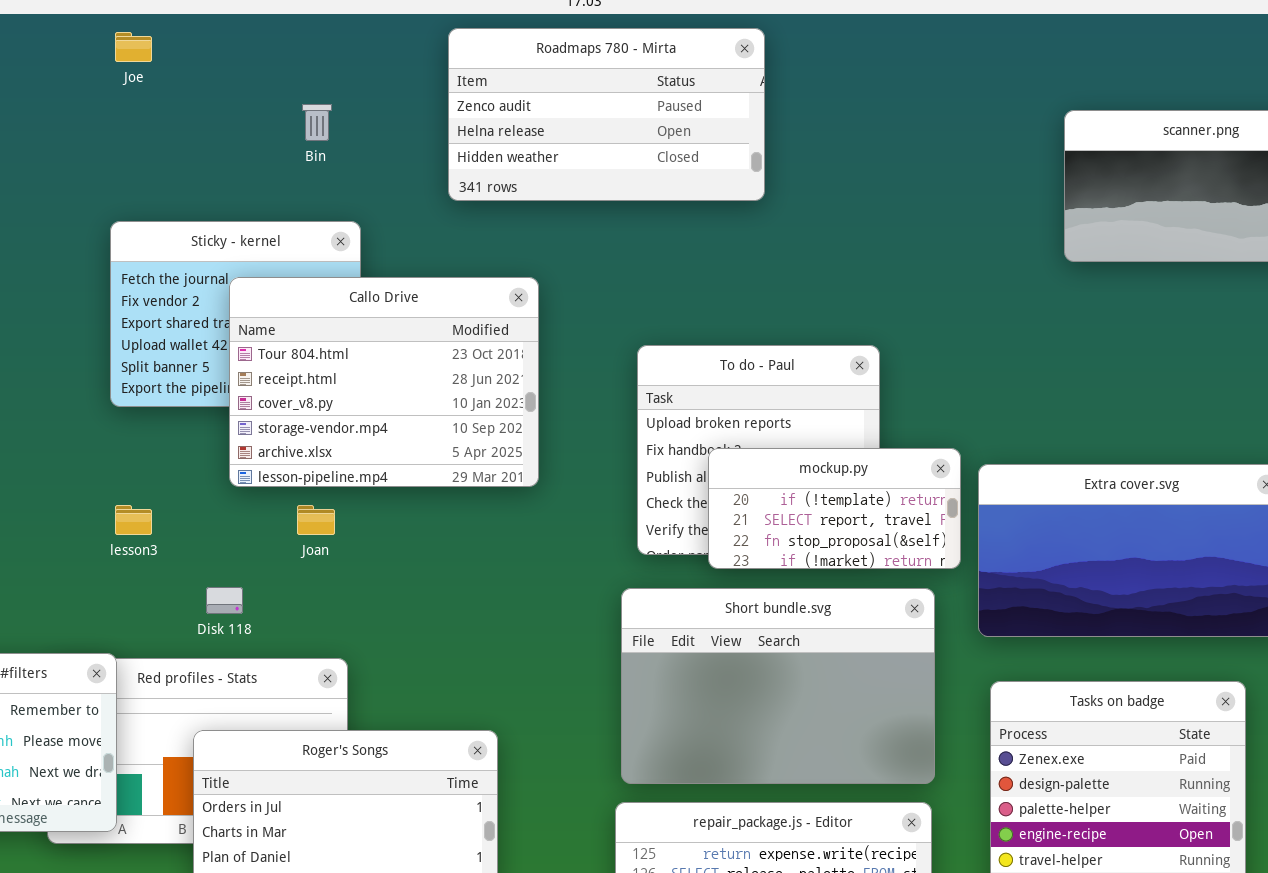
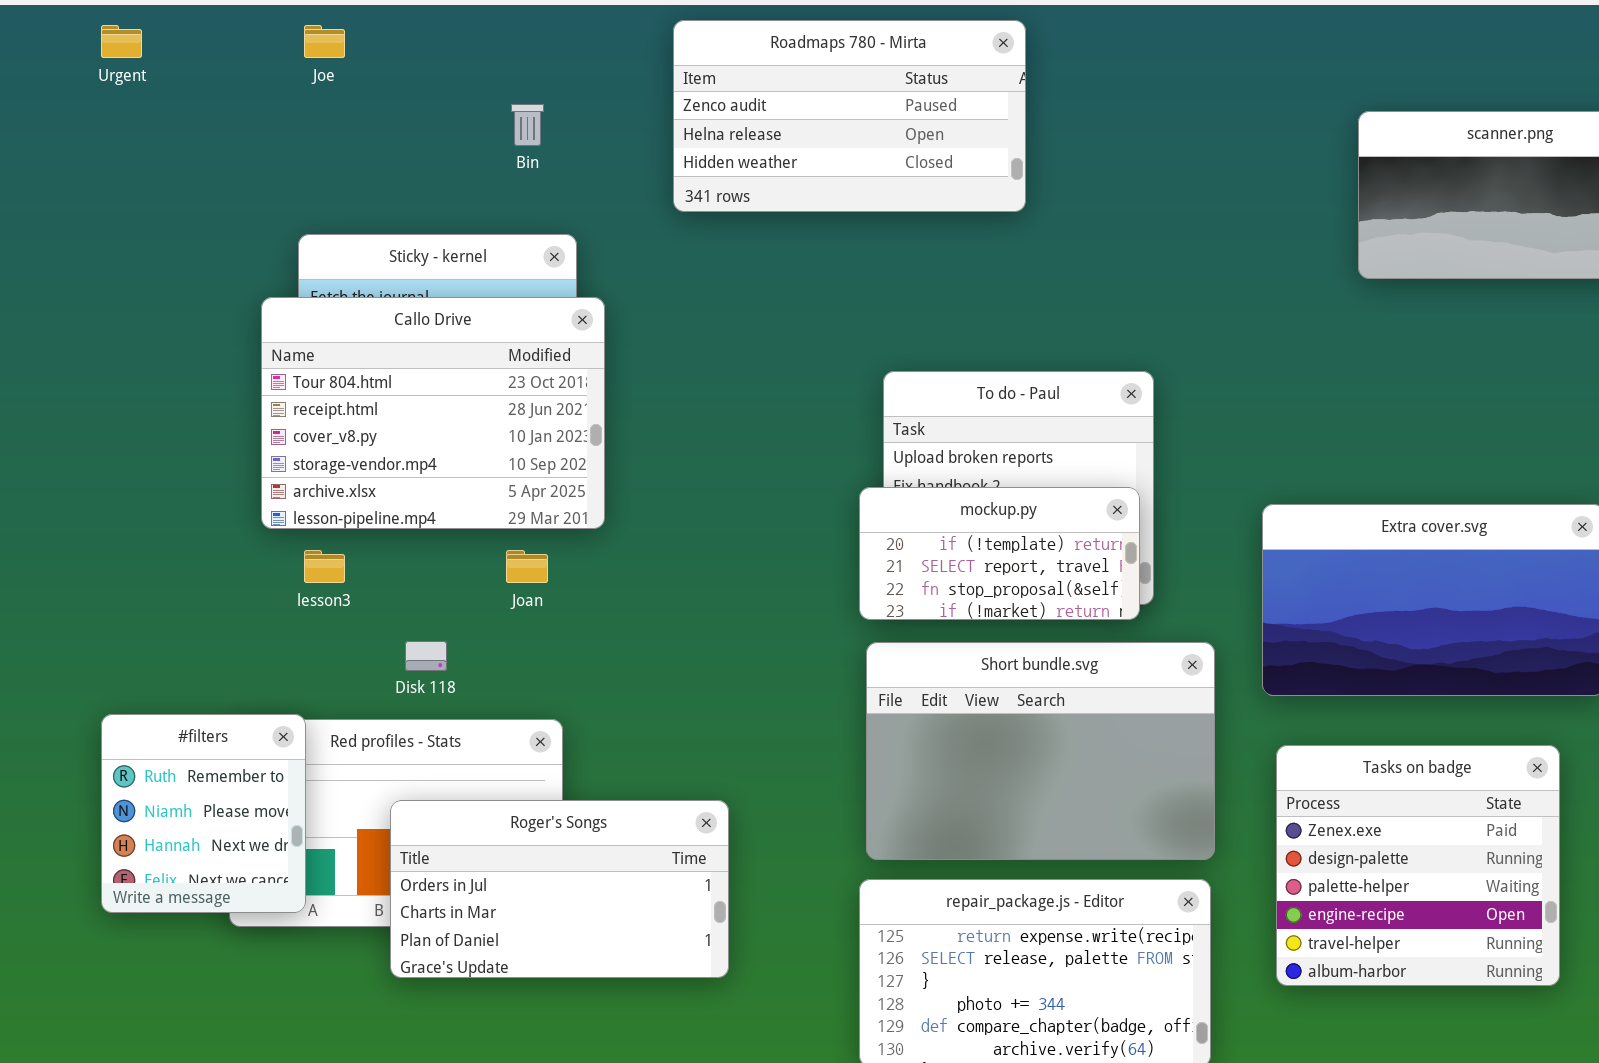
Callo Drive: [229,277,539,487] -> [261,297,605,529], moved
mockup.py: [708,448,961,569] -> [859,487,1140,620], moved

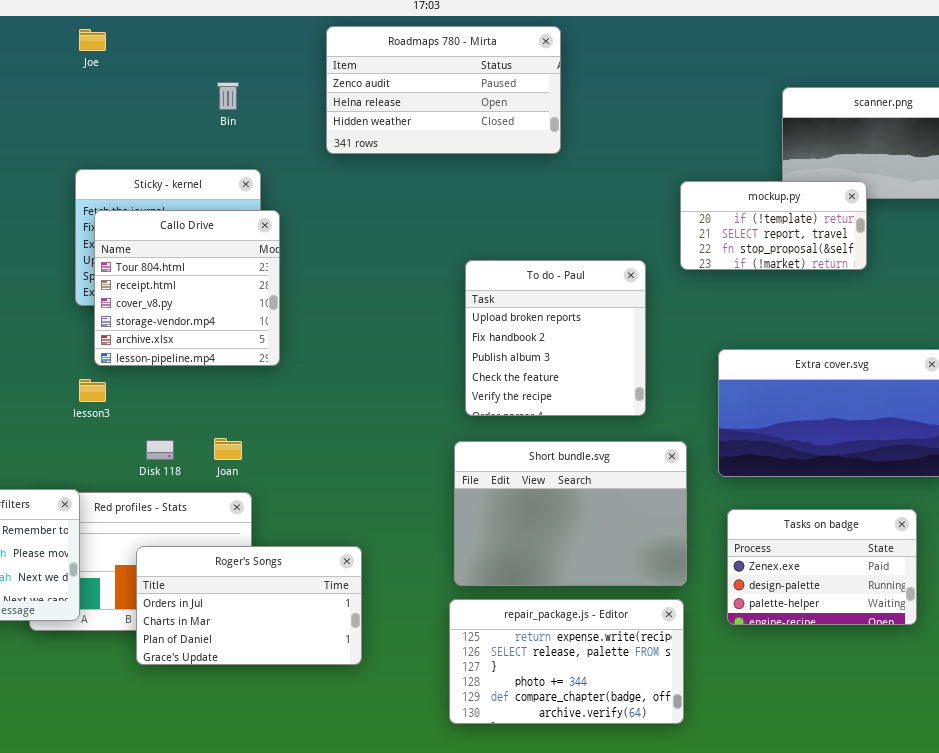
Callo Drive: [261,297,605,529] -> [94,210,280,366], resized
mockup.py: [859,487,1140,620] -> [680,181,867,270], moved
Joan: [506,550,548,583] -> [214,438,242,460], moved
Tasks on badge: [1276,745,1560,986] -> [727,509,917,625], resized

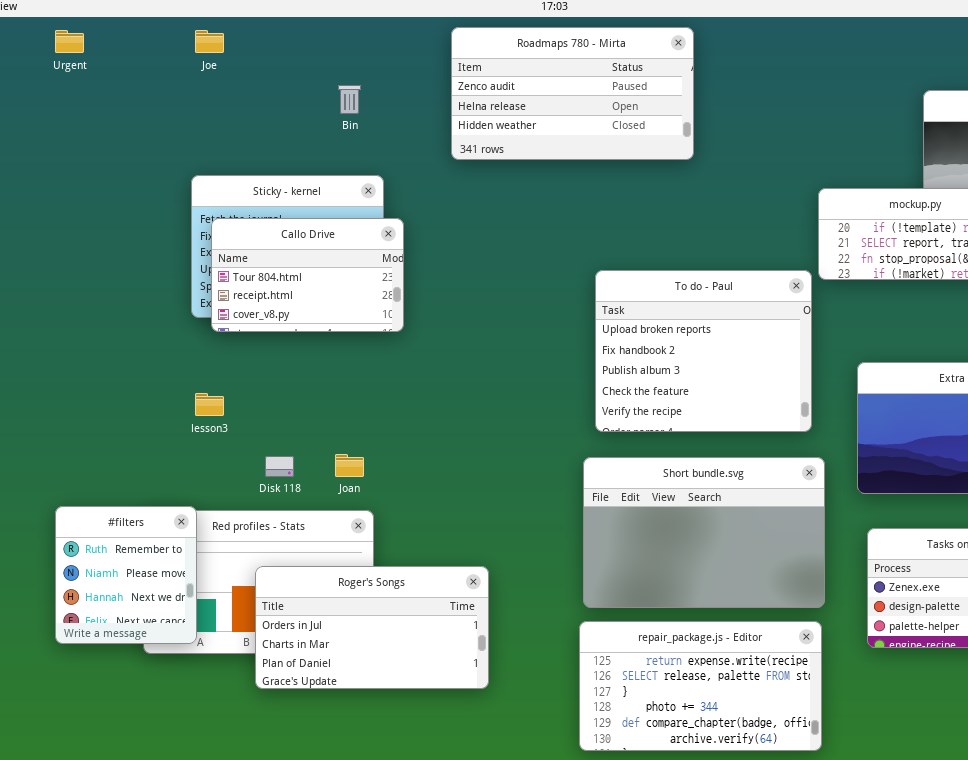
Callo Drive: [94,210,280,366] -> [211,218,404,332], resized
To do - Paul: [465,260,646,416] -> [595,270,812,432], resized

